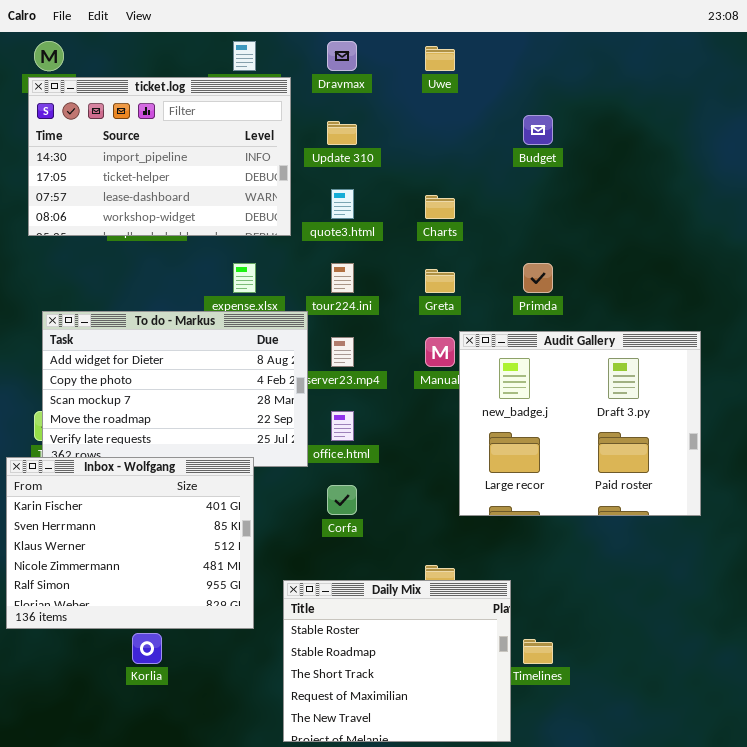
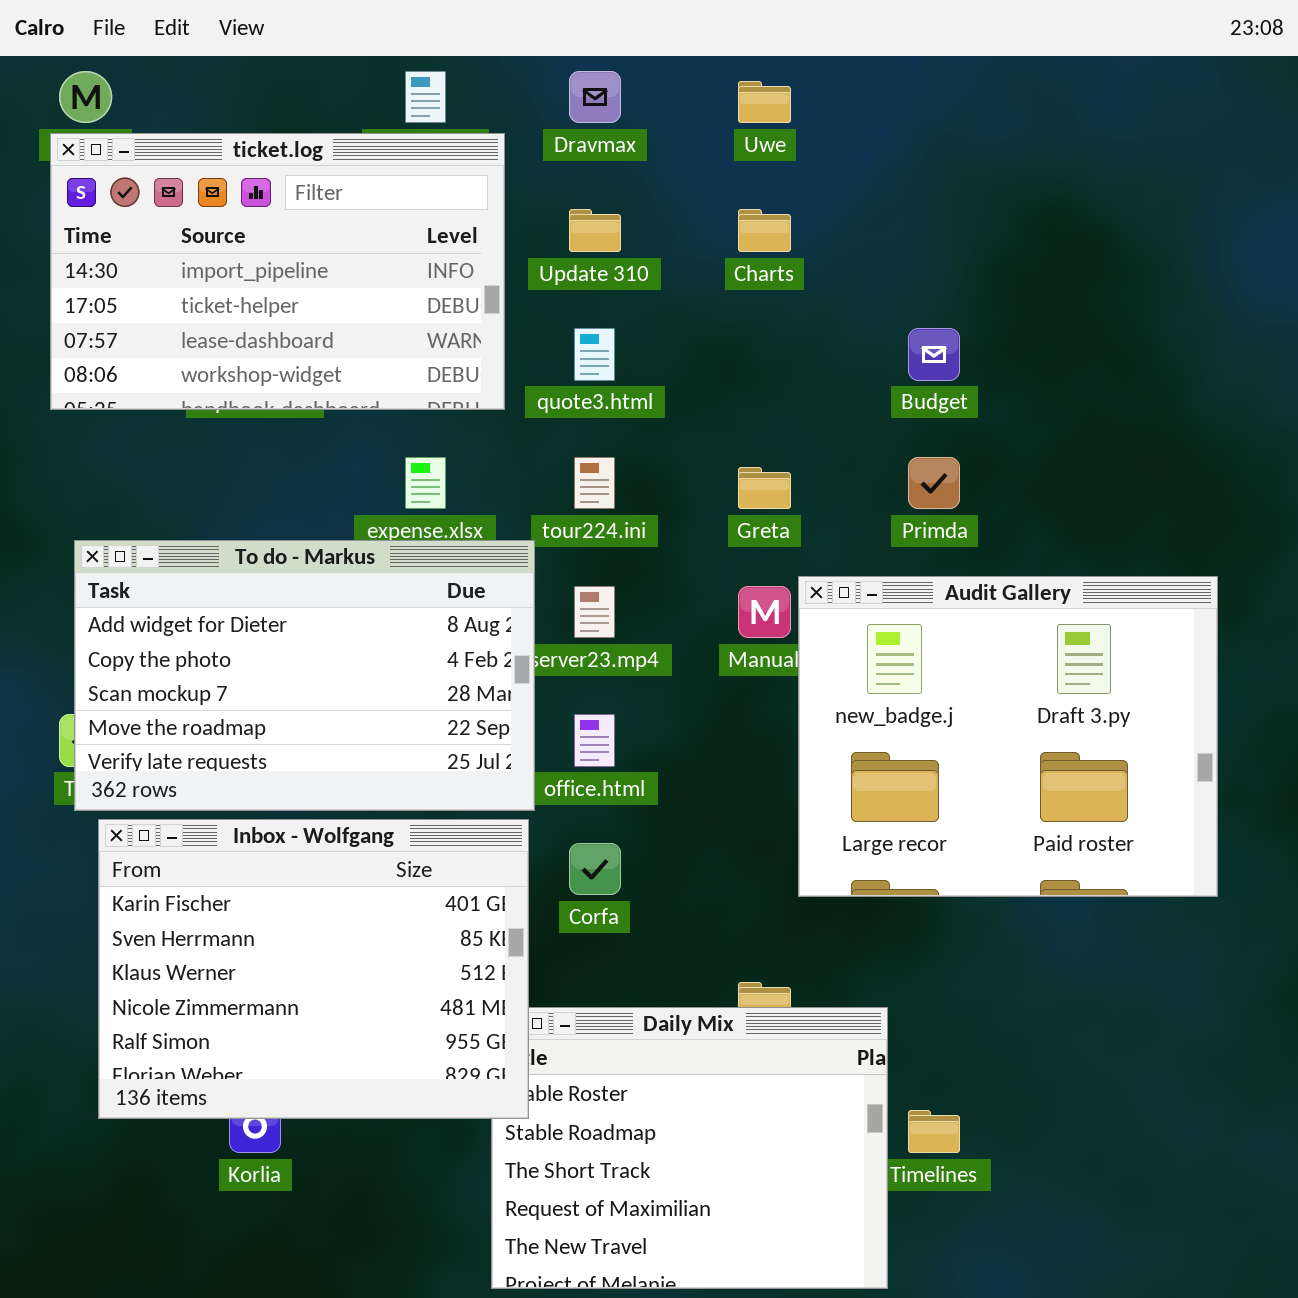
Budget: [523,115,553,145] -> [908,328,960,381], moved
Charts: [425,195,455,219] -> [738,209,791,252], moved
Inbox - Wolfgang: [6,457,254,629] -> [98,819,529,1119], moved

